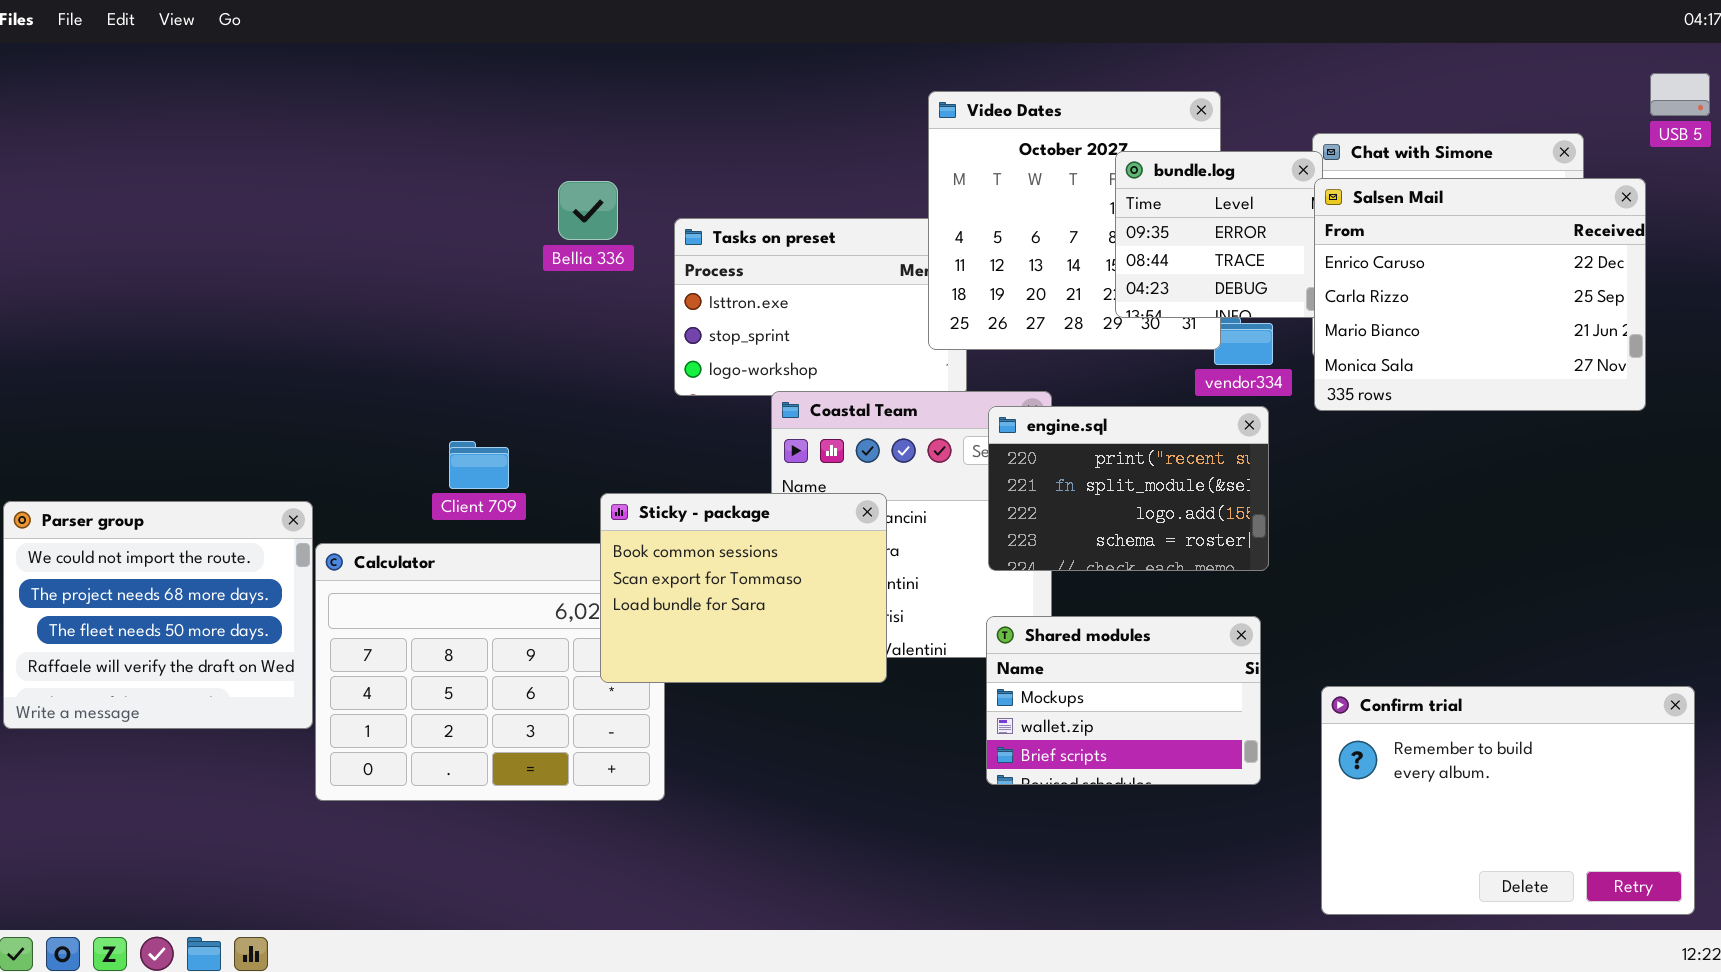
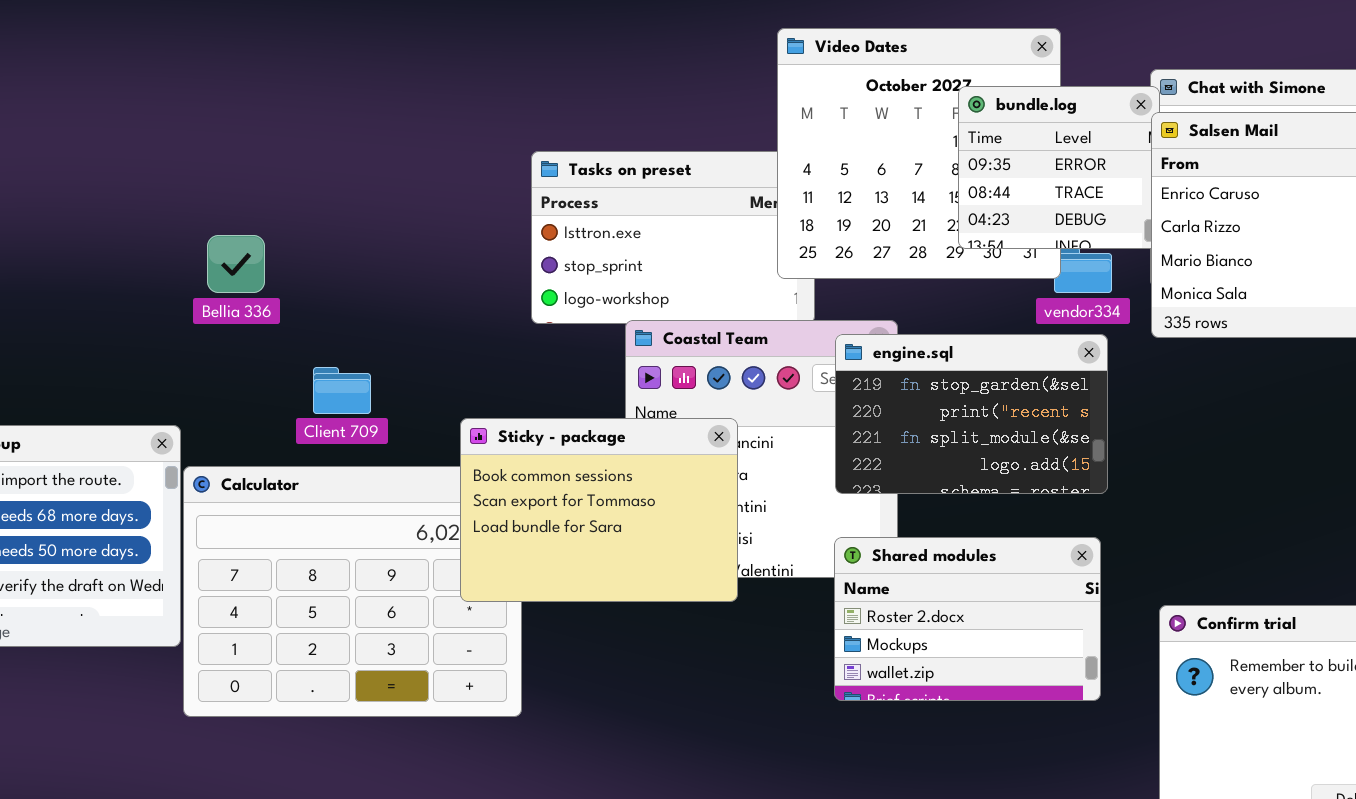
Bellia 336: [558,181,618,240] -> [207,235,265,293], moved
engine.sql: [988,406,1269,571] -> [835,334,1108,494], scrolled up 1 row
Shared modules: [986,616,1261,785] -> [834,537,1101,701], scrolled up 1 row

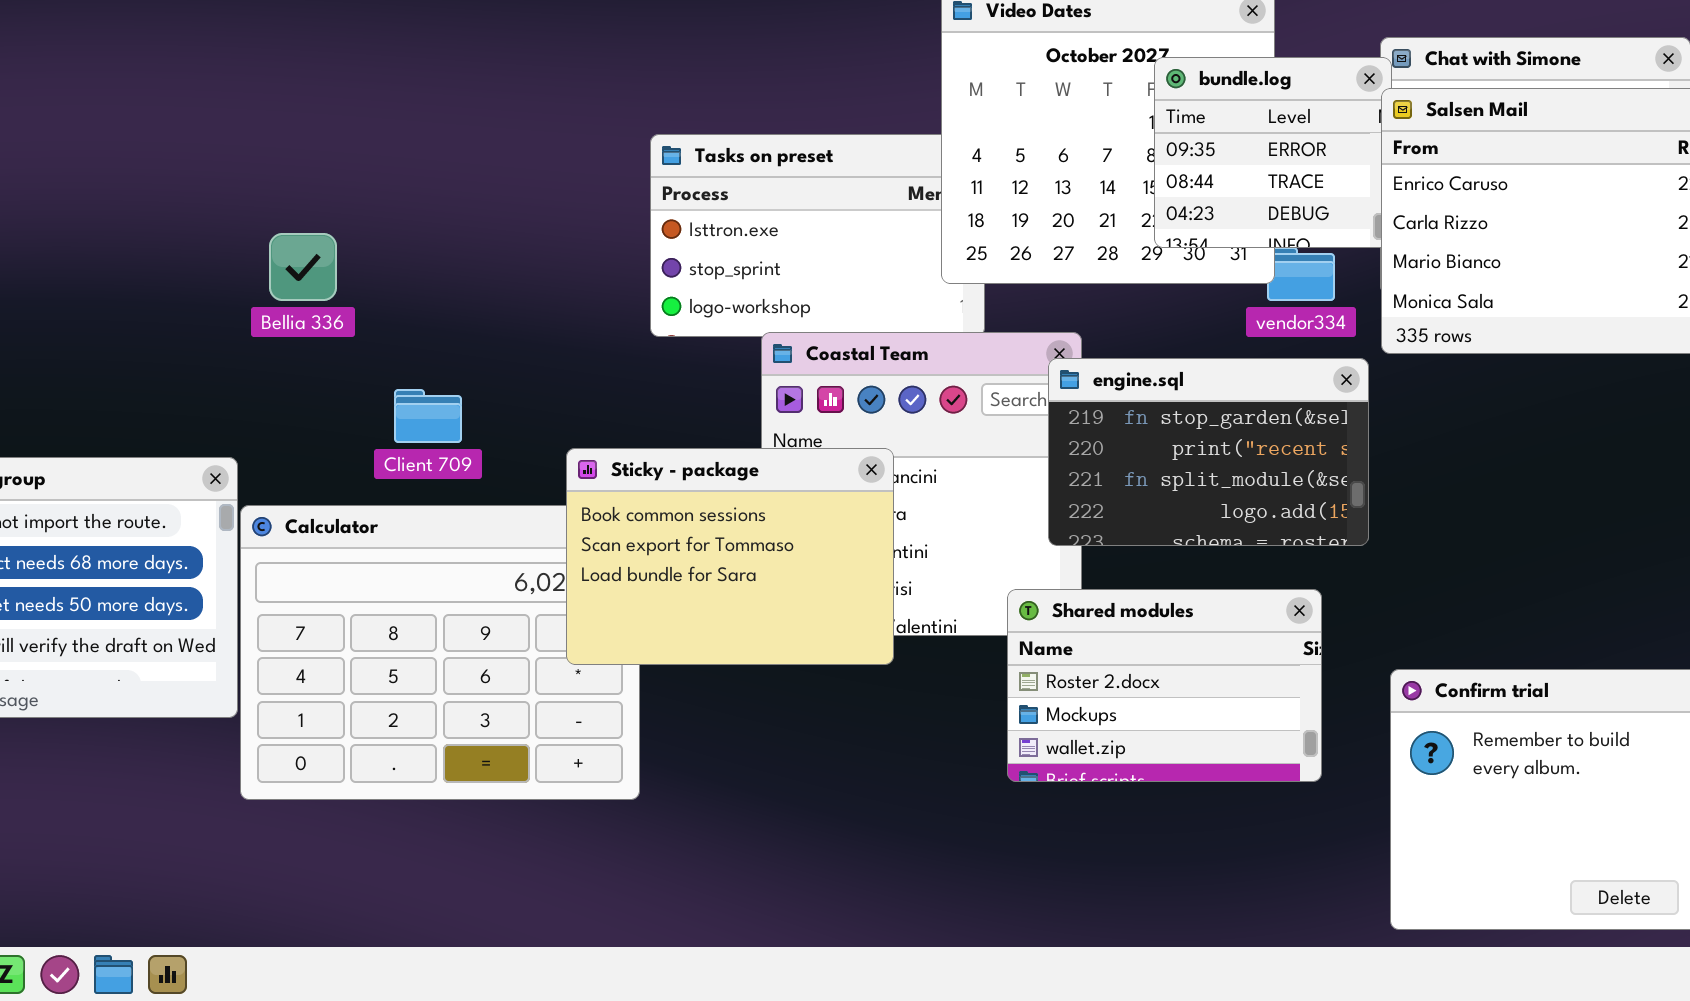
engine.sql: [835,334,1108,494] -> [1048,358,1369,546], moved

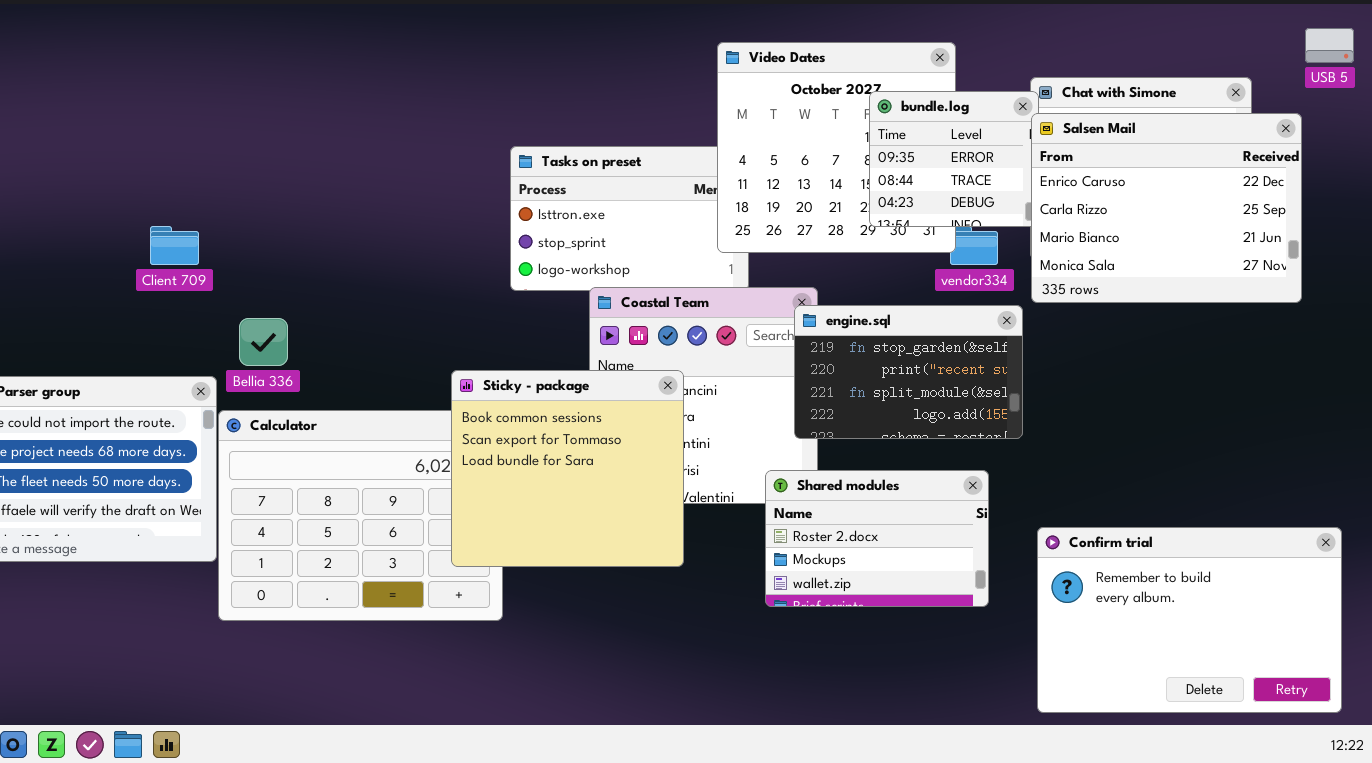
Bellia 336: [269,233,337,301] -> [239,318,288,366], moved
Client 709: [394,389,462,443] -> [150,226,199,265], moved
Sticky - package: [566,448,894,665] -> [451,370,684,567], resized

